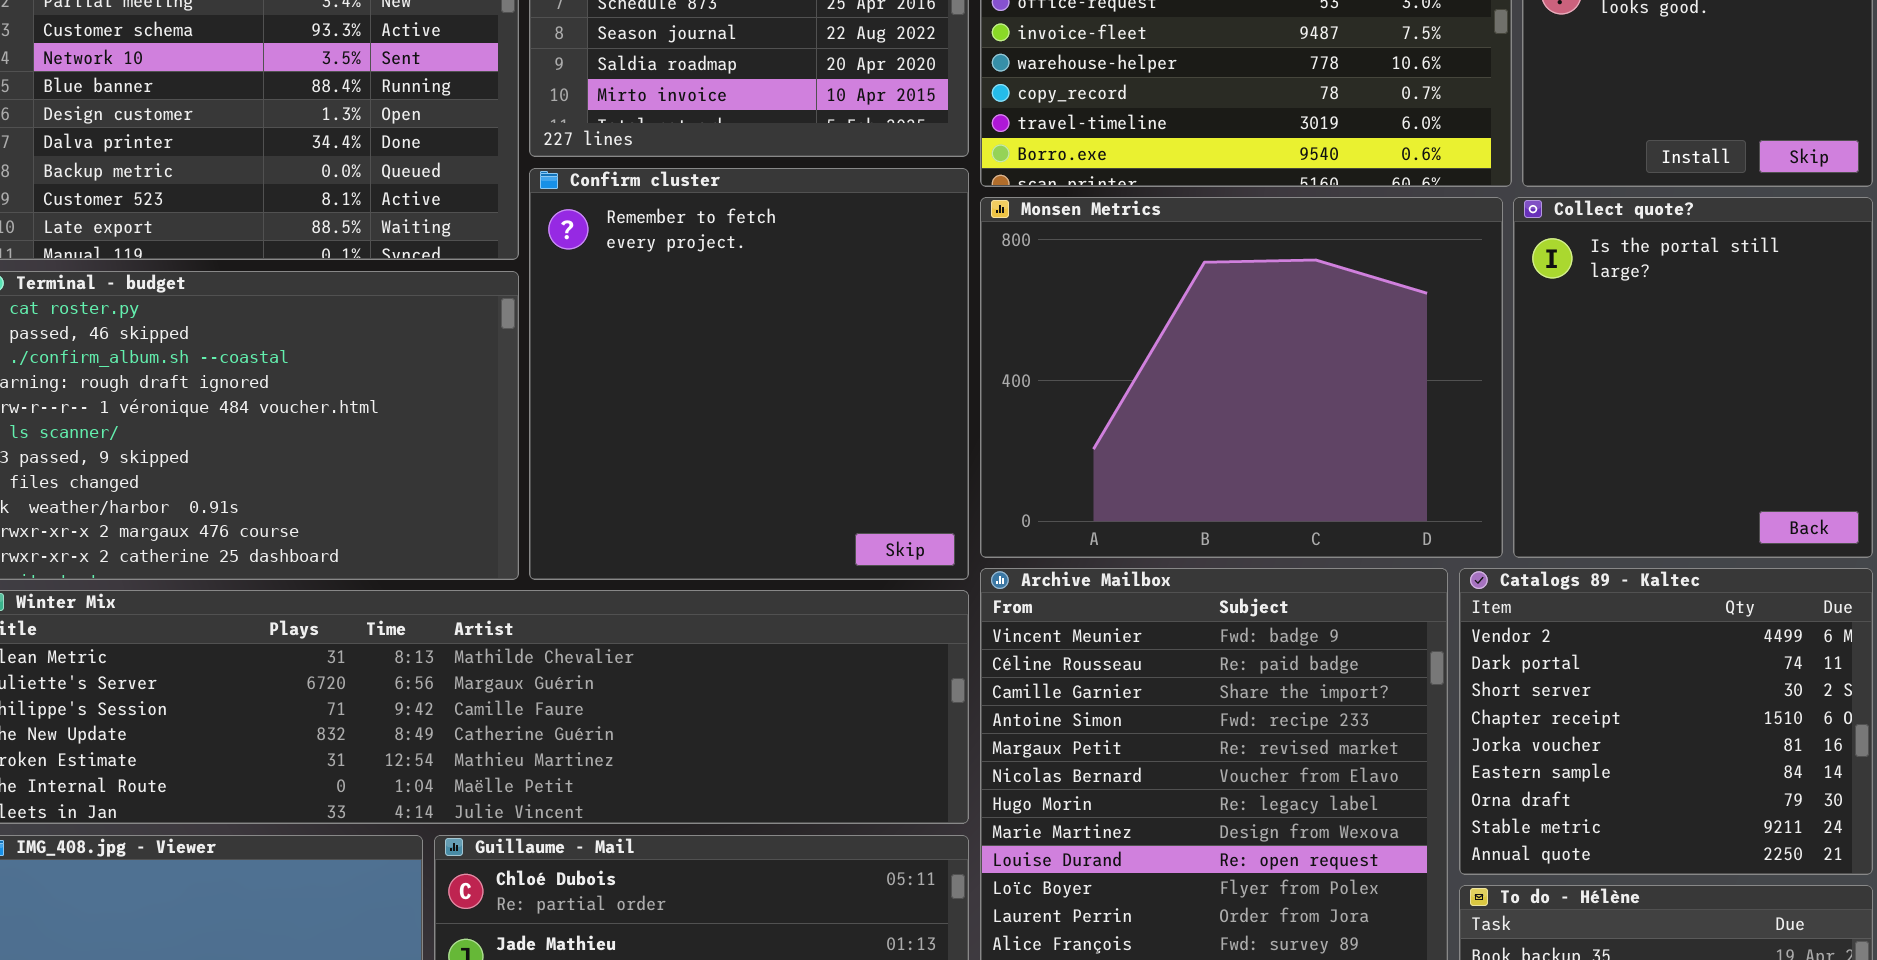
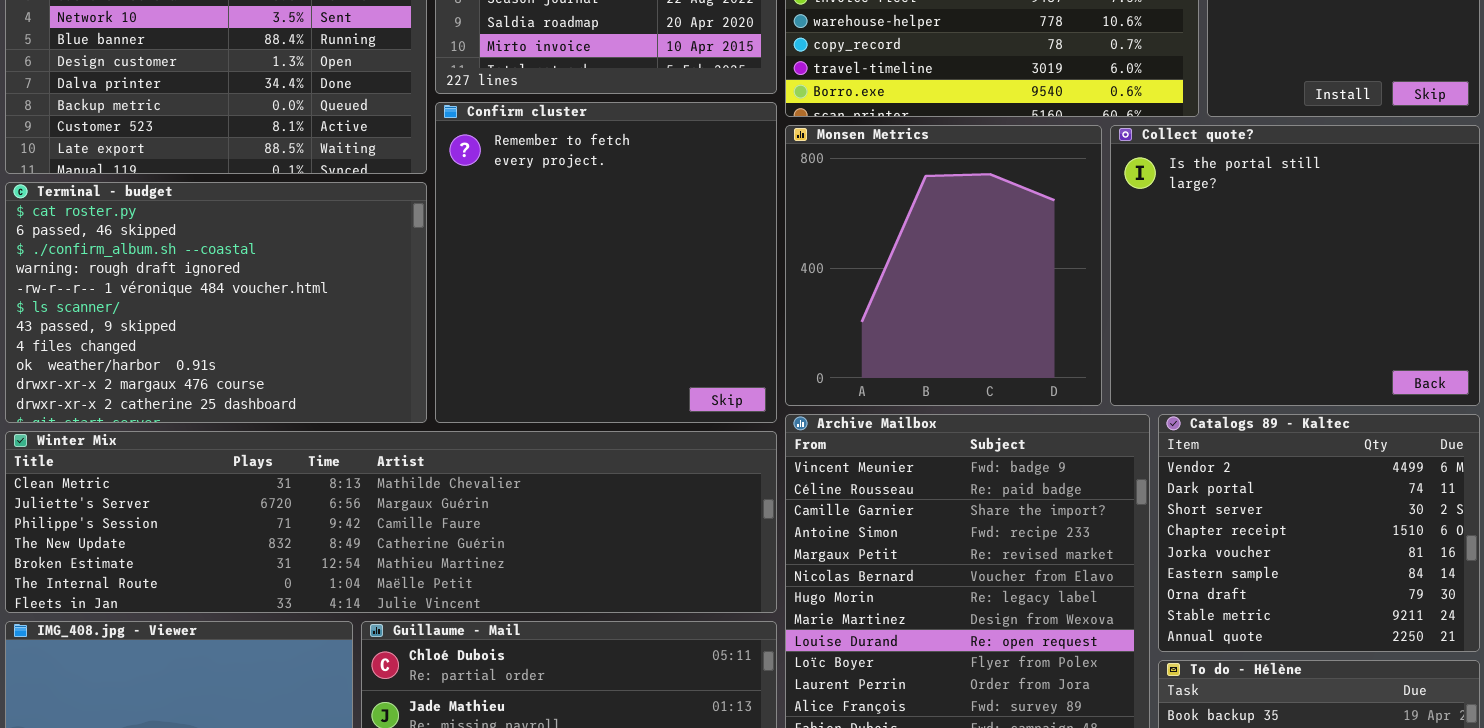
Monsen Metrics: [980,197,1503,558] -> [785,125,1102,406], resized
Collect quote?: [1513,197,1873,558] -> [1110,125,1480,406], resized

